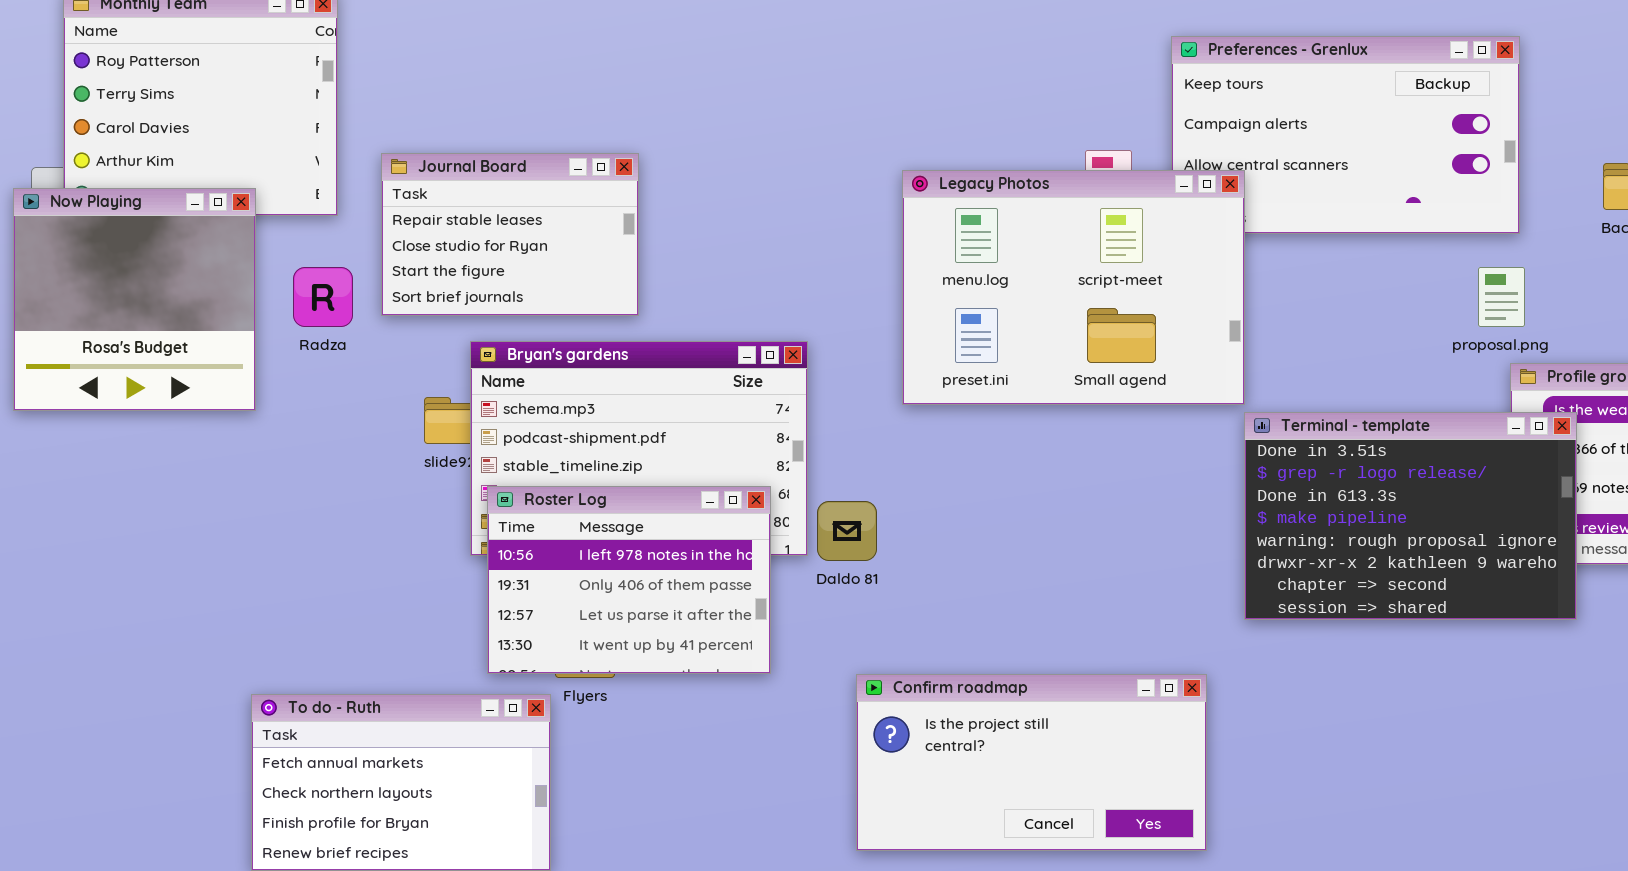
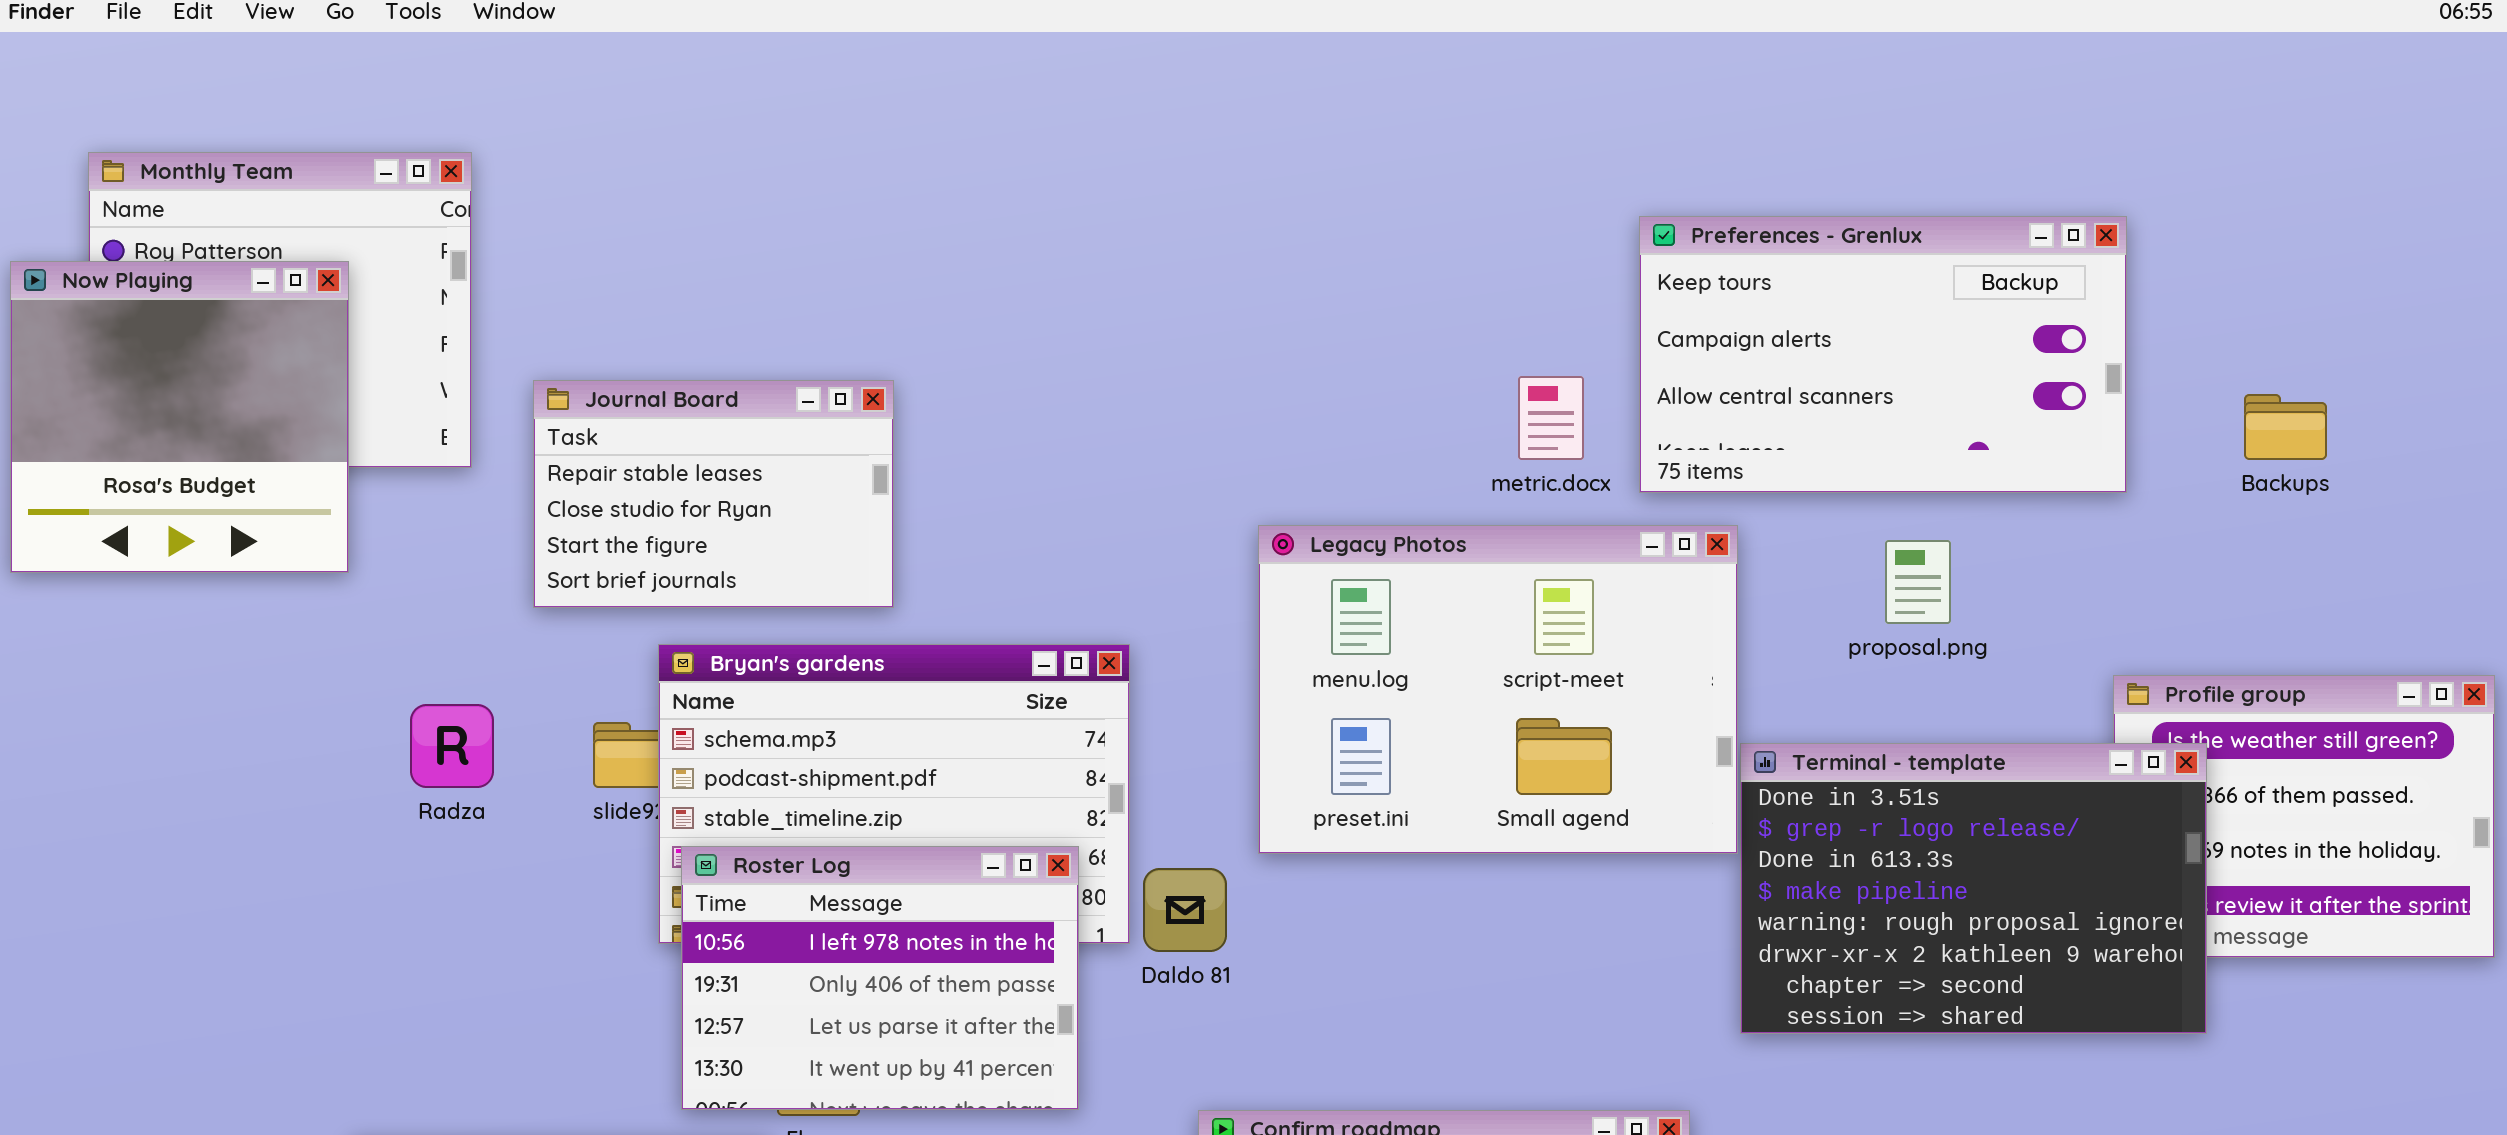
Legacy Photos: [902,170,1245,405] -> [1258,525,1738,854], moved
Now Playing: [13,188,256,411] -> [10,261,349,573], moved
Radza: [293,267,353,327] -> [410,704,494,788], moved
proposal.png: [1478,267,1525,327] -> [1885,540,1951,624], moved

